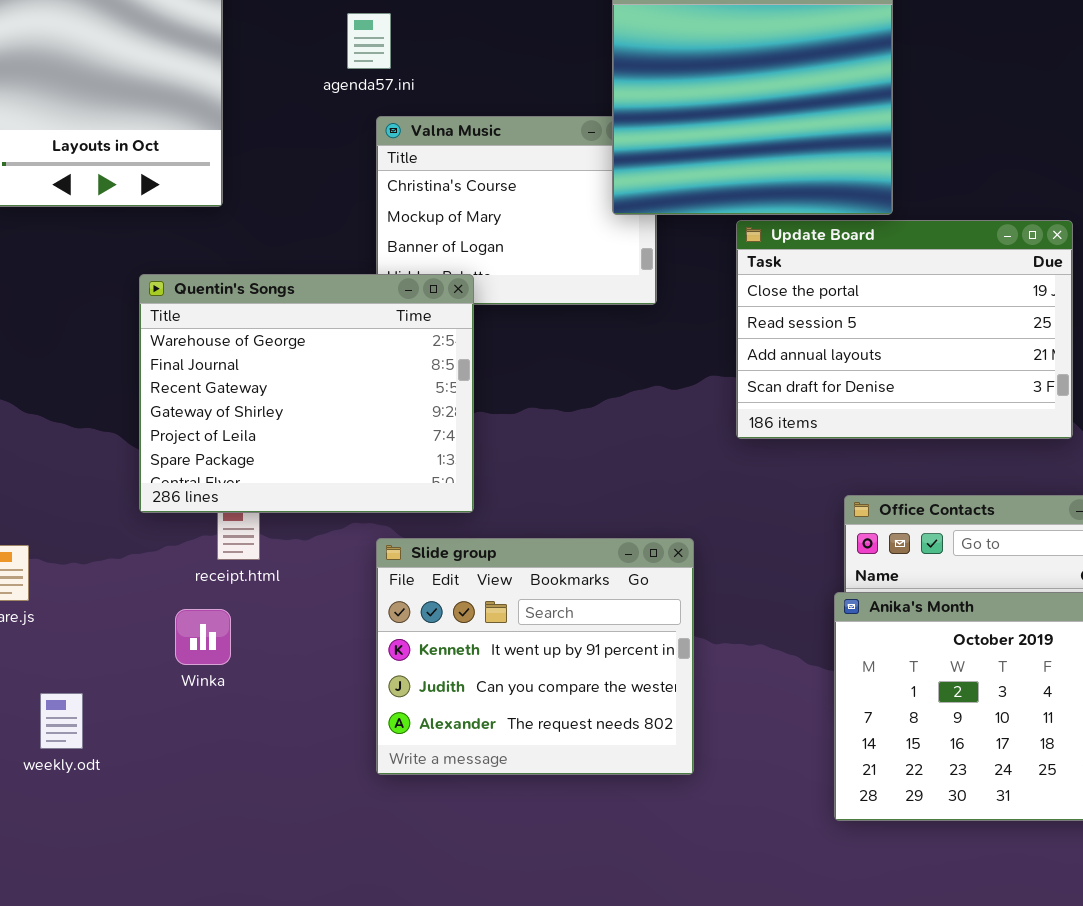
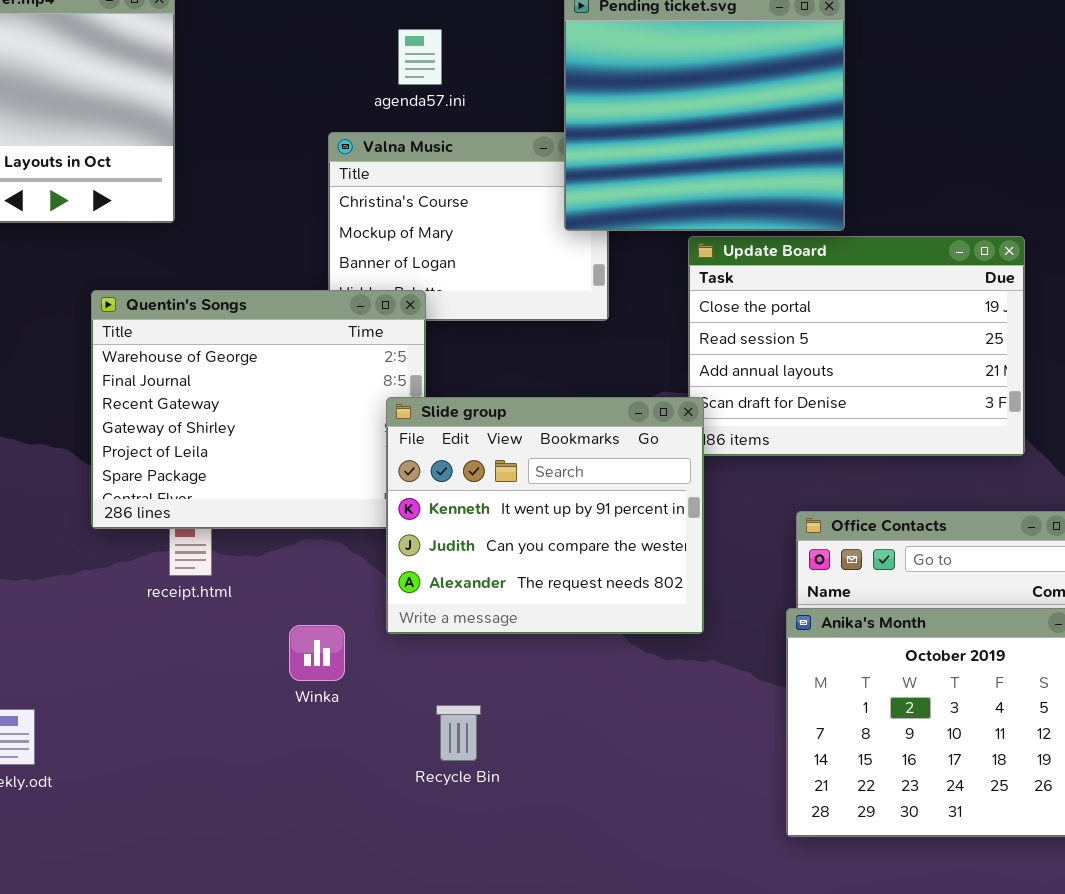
agenda57.ini: [347,13,391,69] -> [398,29,442,85], moved
Slide group: [376,538,694,775] -> [386,397,704,634], moved
Winka: [175,609,231,665] -> [289,625,345,681], moved

